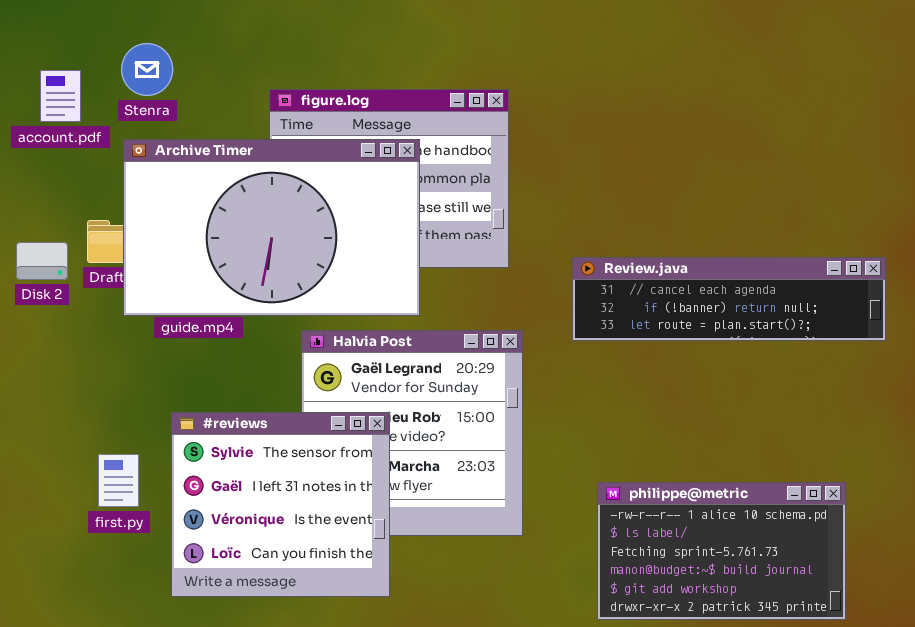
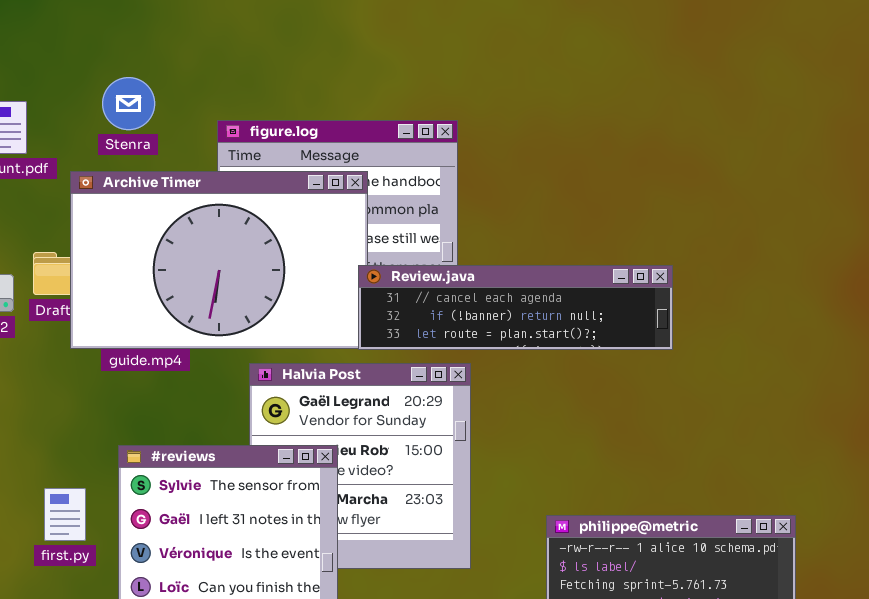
Stenra: [121,43,173,96] -> [102,77,155,130], moved
Review.java: [572,257,886,341] -> [358,265,673,350], moved

